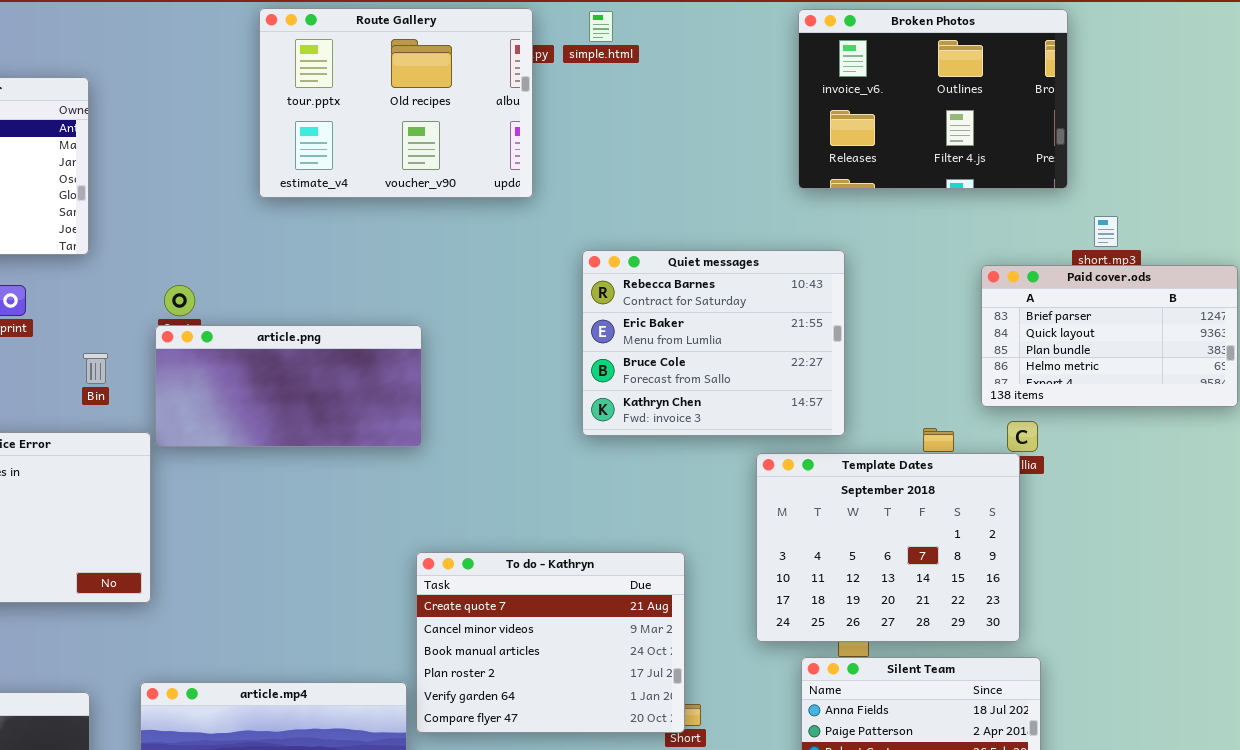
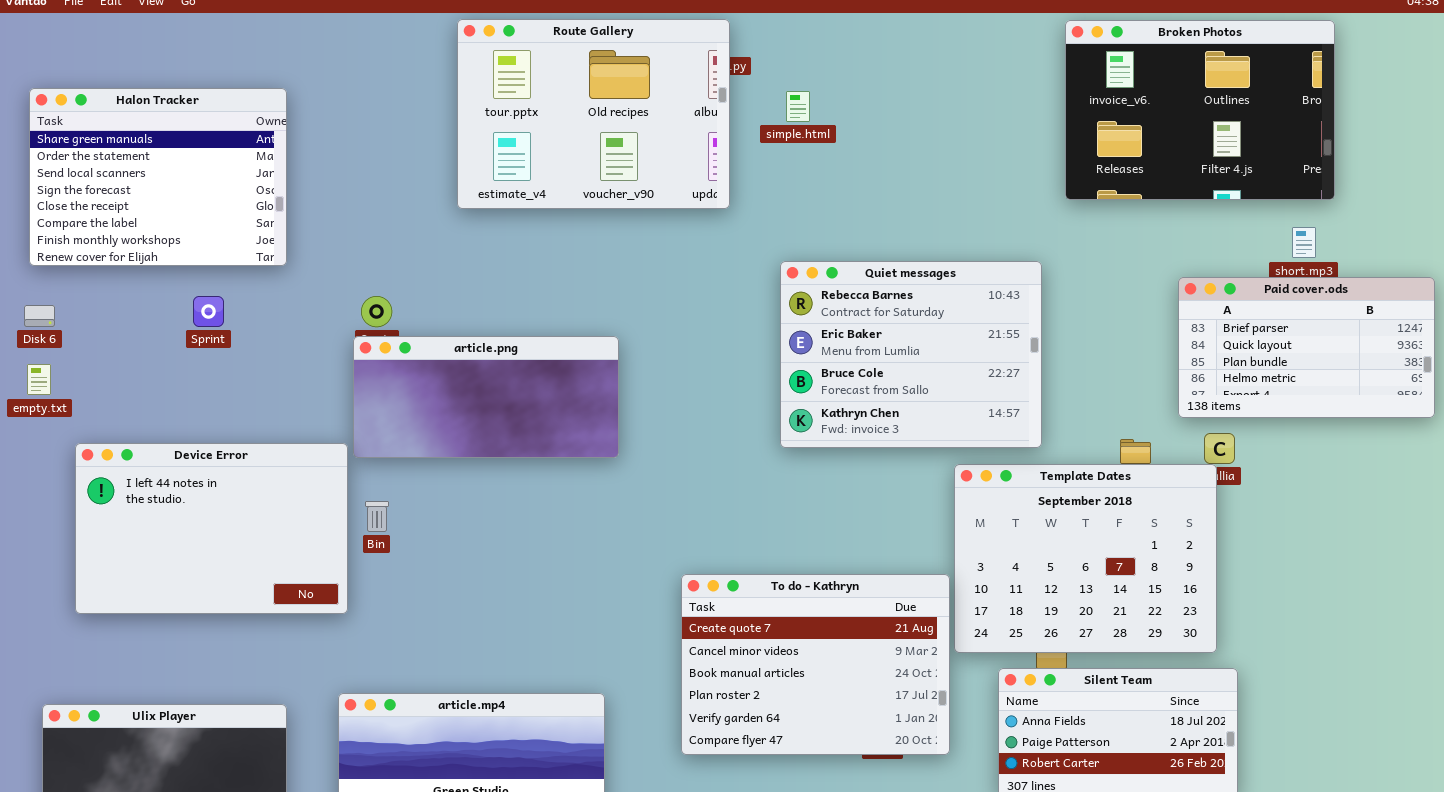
Broken Photos: [798,9,1068,189] -> [1065,20,1335,200], moved
simple.html: [589,11,613,42] -> [786,91,810,122], moved
Bin: [83,353,108,384] -> [365,501,389,532], moved
To do - Kathryn: [416,552,685,733] -> [681,574,950,755], moved

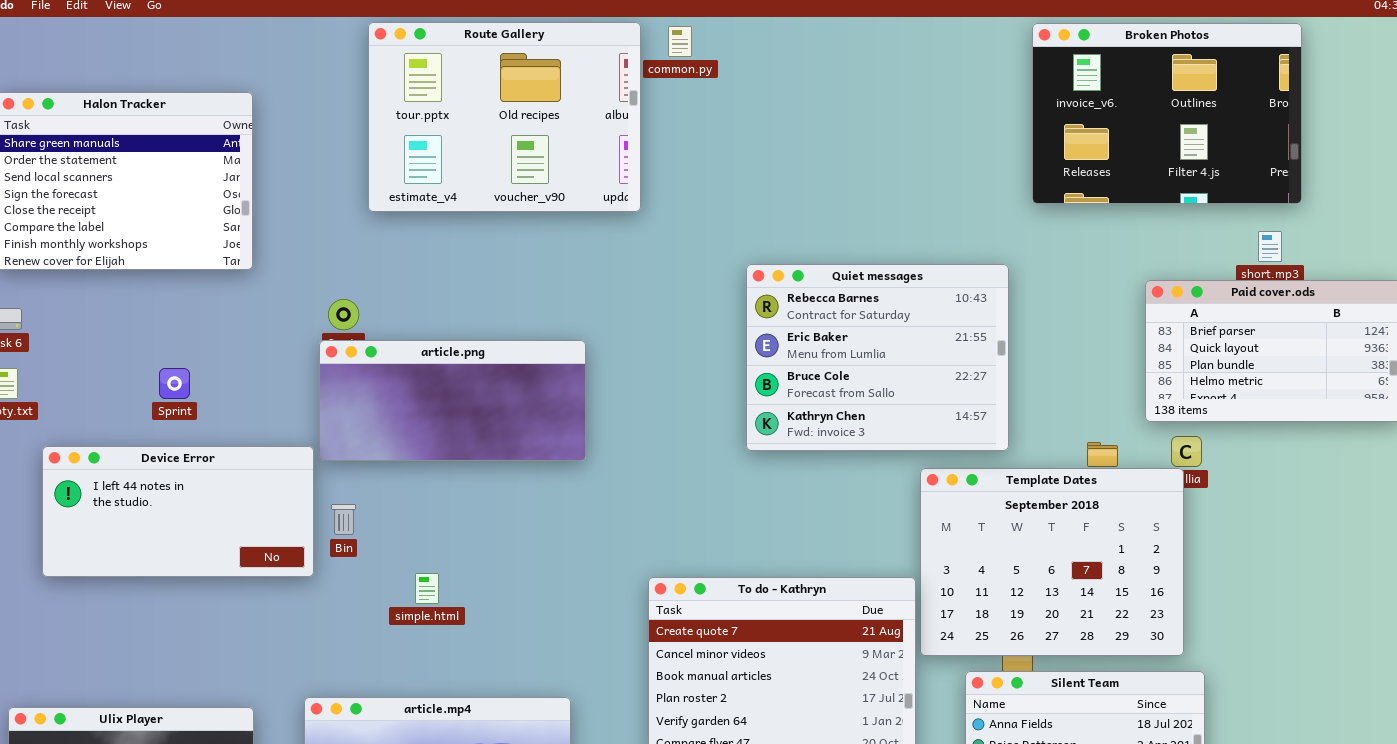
Route Gallery: [457,19,730,209] -> [368,22,641,212], moved
simple.html: [786,91,810,122] -> [415,573,439,604], moved
Sprint: [193,296,224,327] -> [159,368,190,399], moved
Device Error: [75,443,348,614] -> [42,446,314,577], resized

